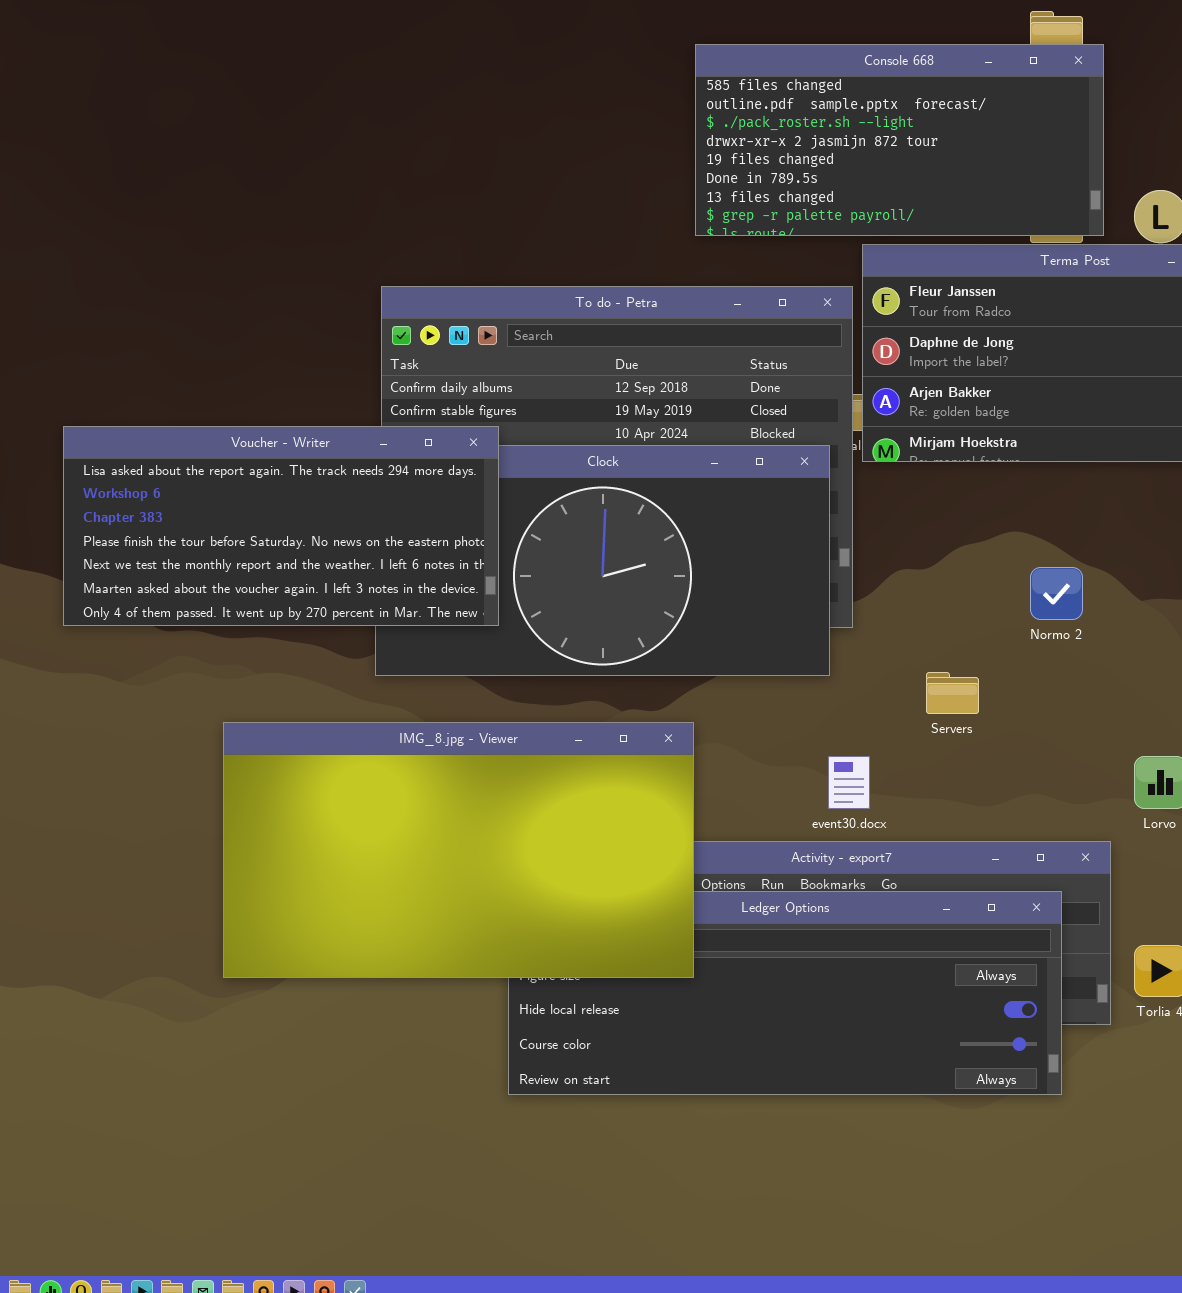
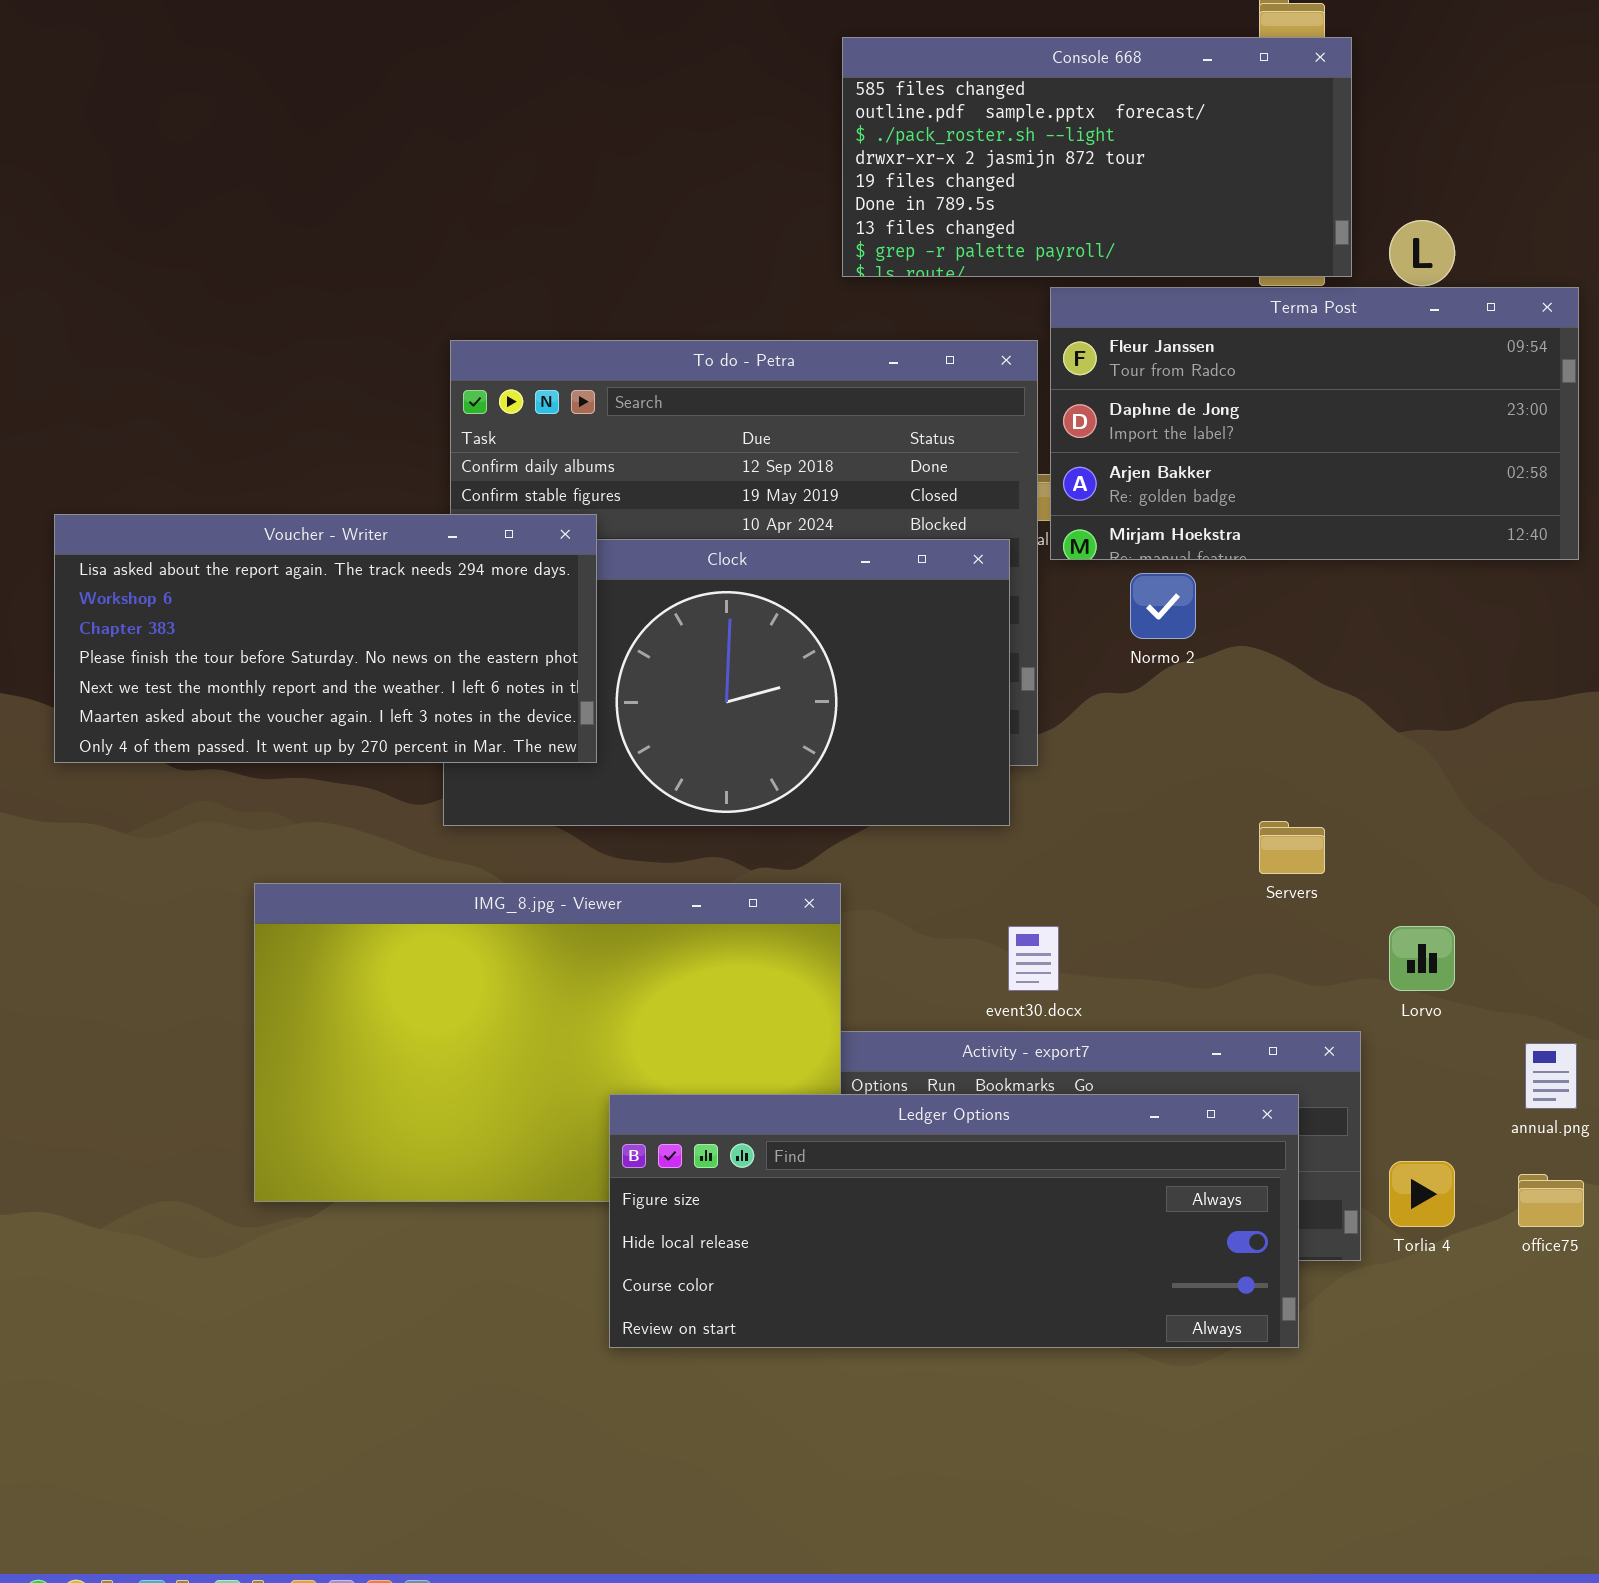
Normo 2: [1030,567,1083,620] -> [1130,573,1196,639], moved
Servers: [926,672,979,714] -> [1259,821,1325,874], moved
Ledger Options: [508,891,1062,1095] -> [609,1094,1299,1348], raised

